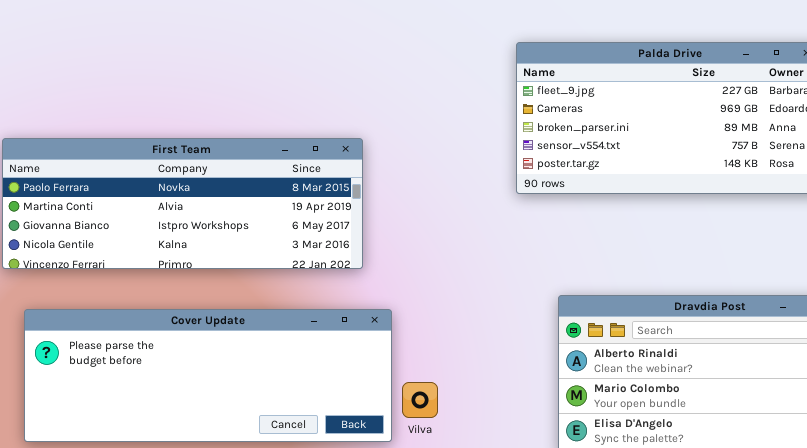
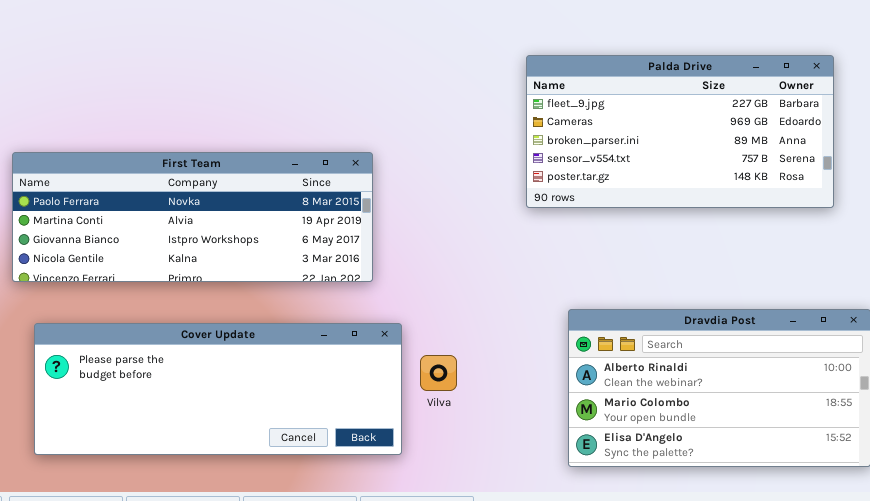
Vilva: [402,382,438,418] -> [420,355,457,391], moved

